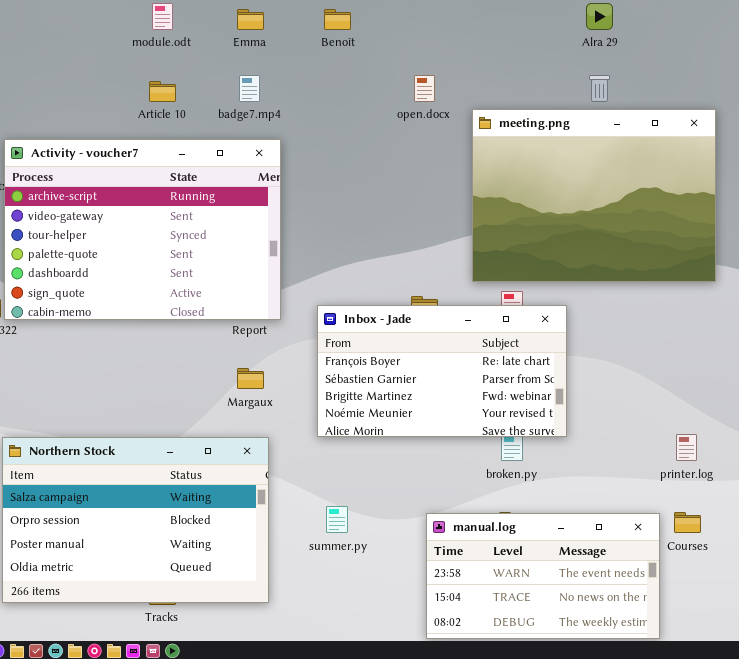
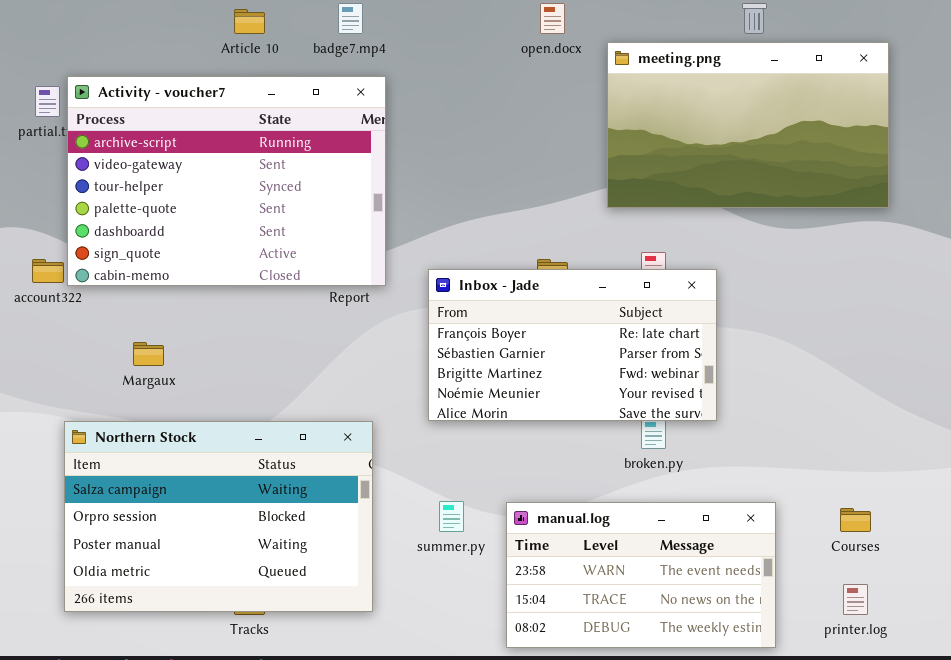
meeting.png: [472,109,716,282] -> [607,42,889,208], resized
Margaux: [237,368,264,389] -> [133,342,164,366], moved
printer.log: [676,434,697,461] -> [843,584,868,615], moved
manual.log: [426,513,660,639] -> [506,502,776,648], moved

